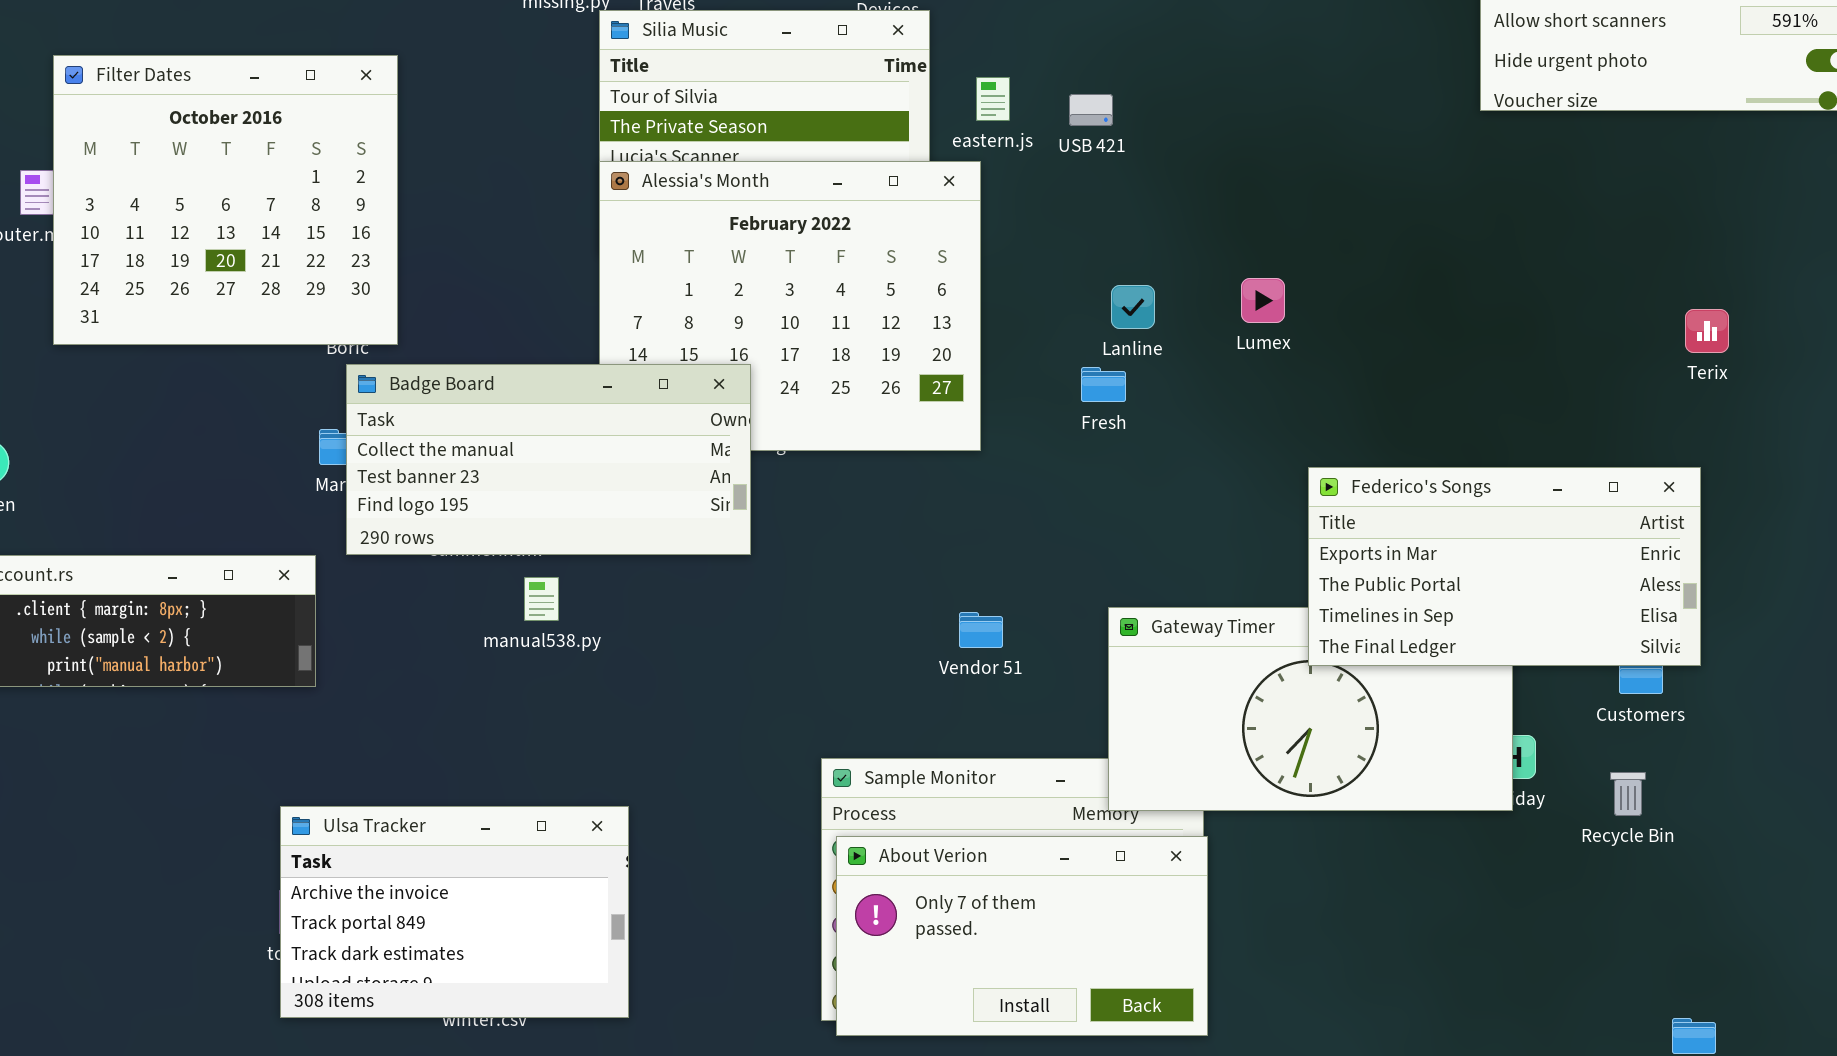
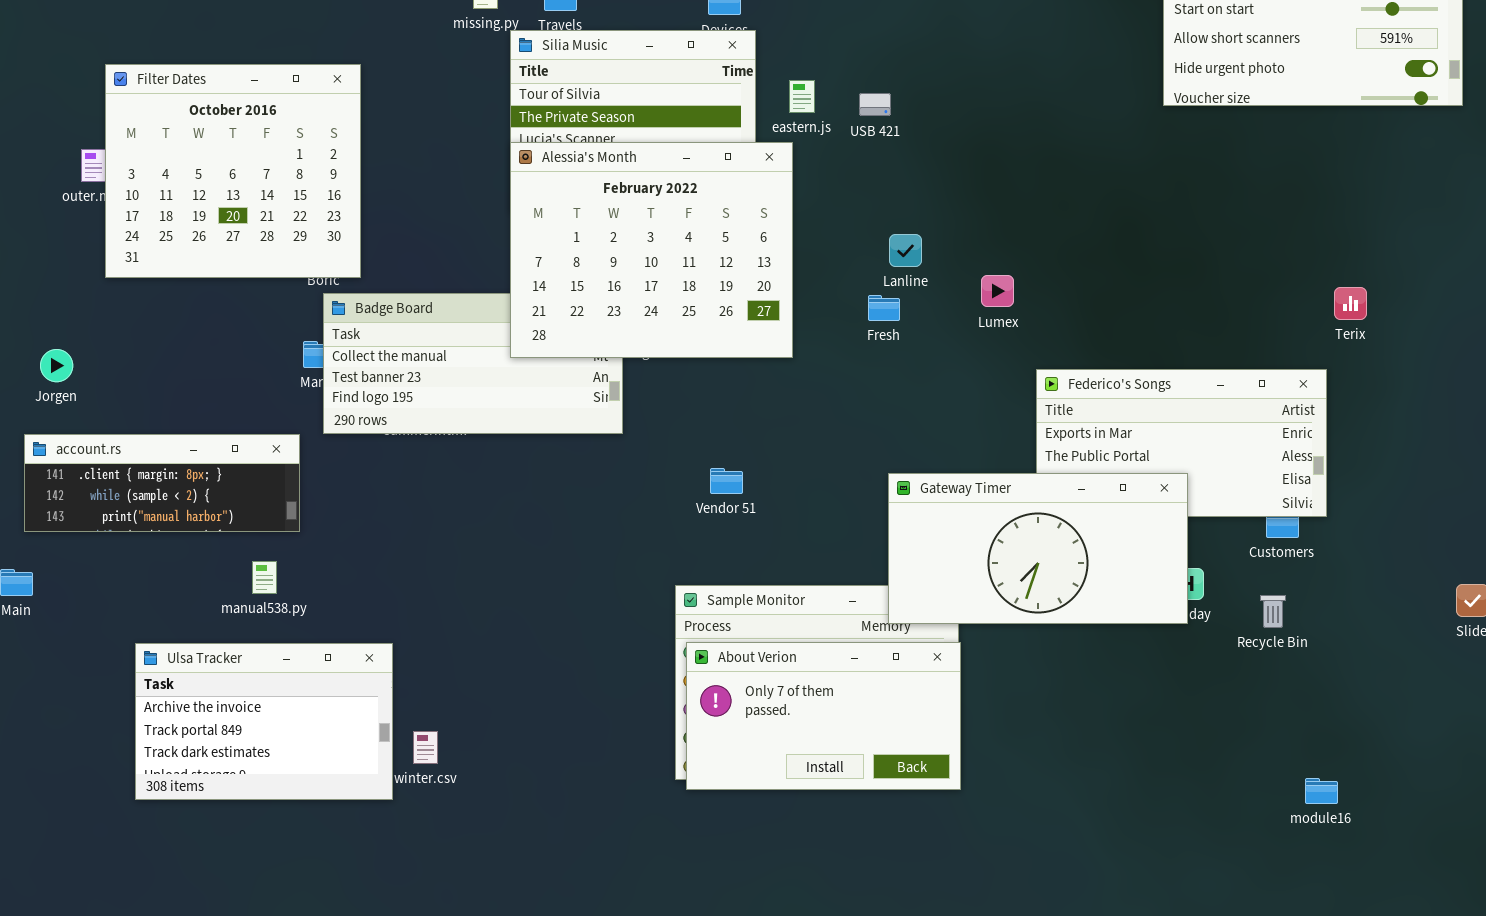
Alessia's Month: [599,161,981,451] -> [510,142,793,358], raised
Lumex: [1241,278,1285,323] -> [981,275,1014,307], moved
Terix: [1685,309,1729,353] -> [1334,287,1367,320], moved
manual538.py: [524,577,559,621] -> [252,561,277,594], moved
Gateway Timer: [1108,607,1513,811] -> [888,473,1188,624], raised
Vendor 51: [959,612,1003,648] -> [710,468,743,494], moved
Ulsa Tracker: [280,806,629,1018] -> [135,643,393,800], moved

